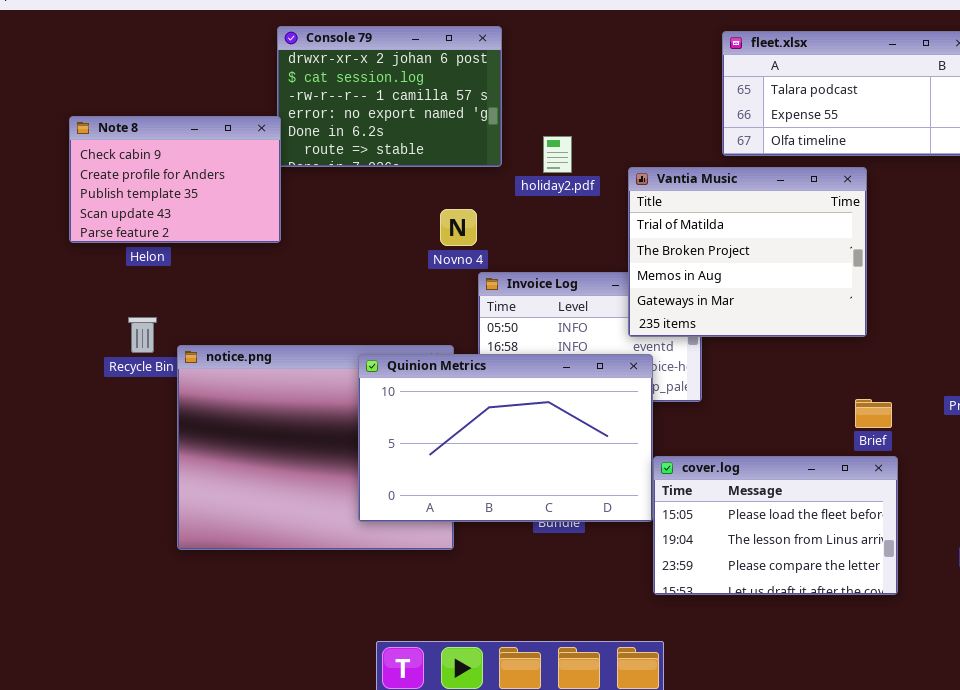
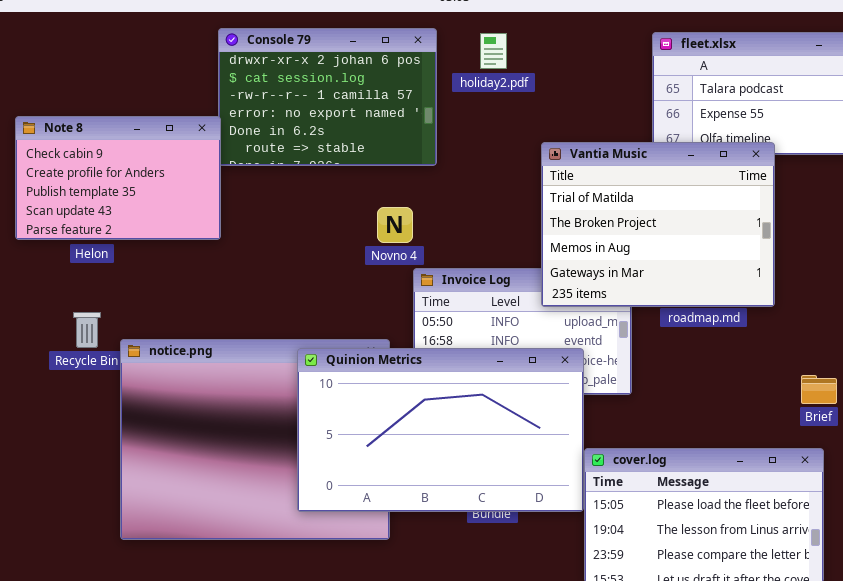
holiday2.pdf: [543,136,572,173] -> [480,33,507,69], moved
Vantia Music: [628,167,867,337] -> [541,142,775,307], moved
Brief: [855,399,892,428] -> [801,375,837,404], moved

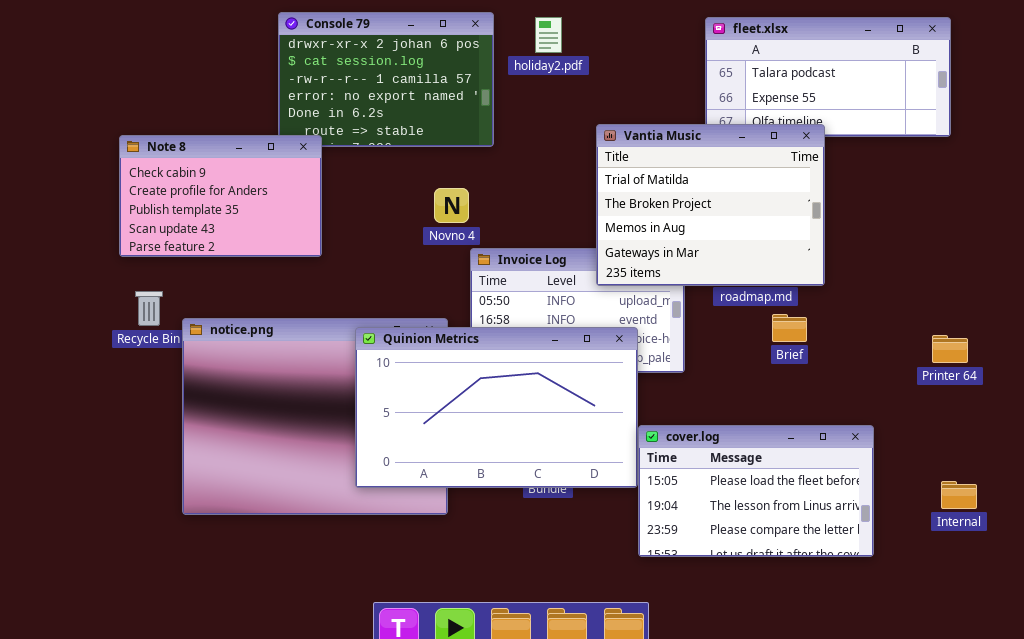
Note 8: [15,116,221,240] -> [119,135,322,257], moved
Brief: [801,375,837,404] -> [772,314,807,342], moved

